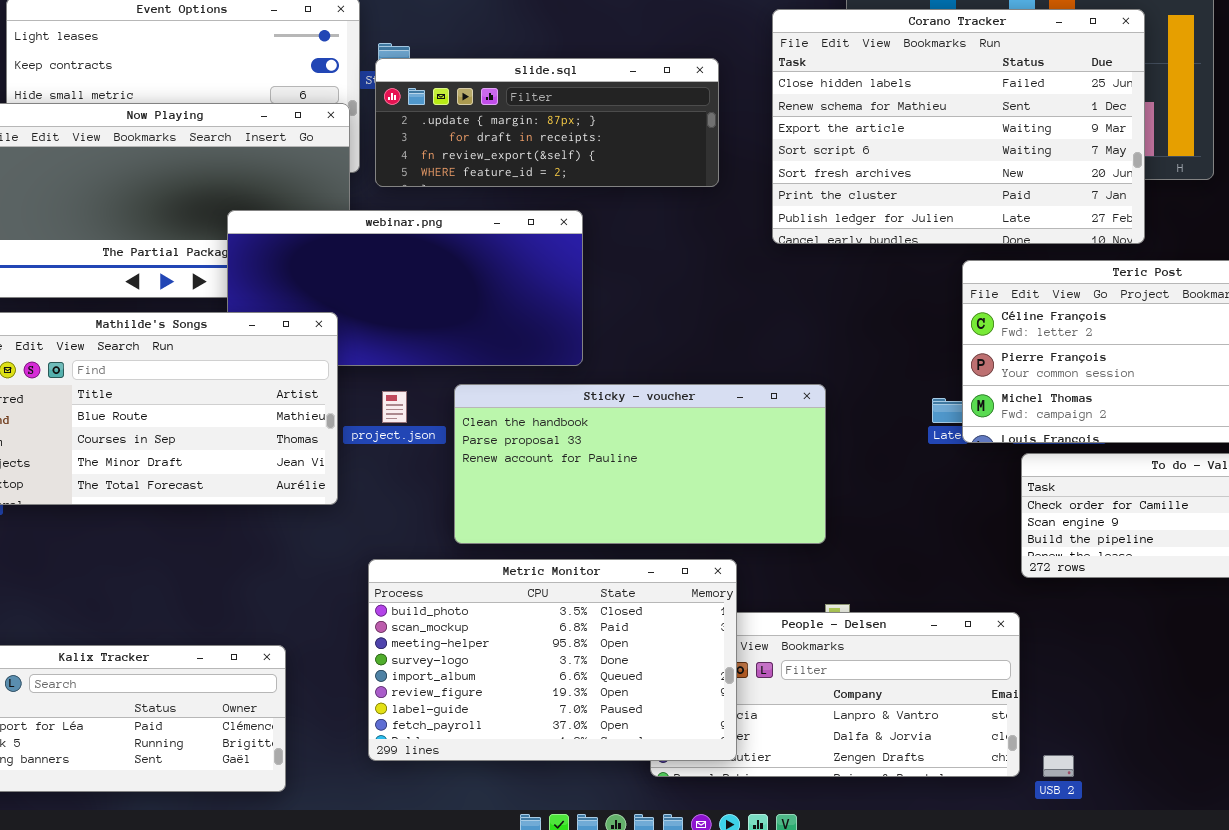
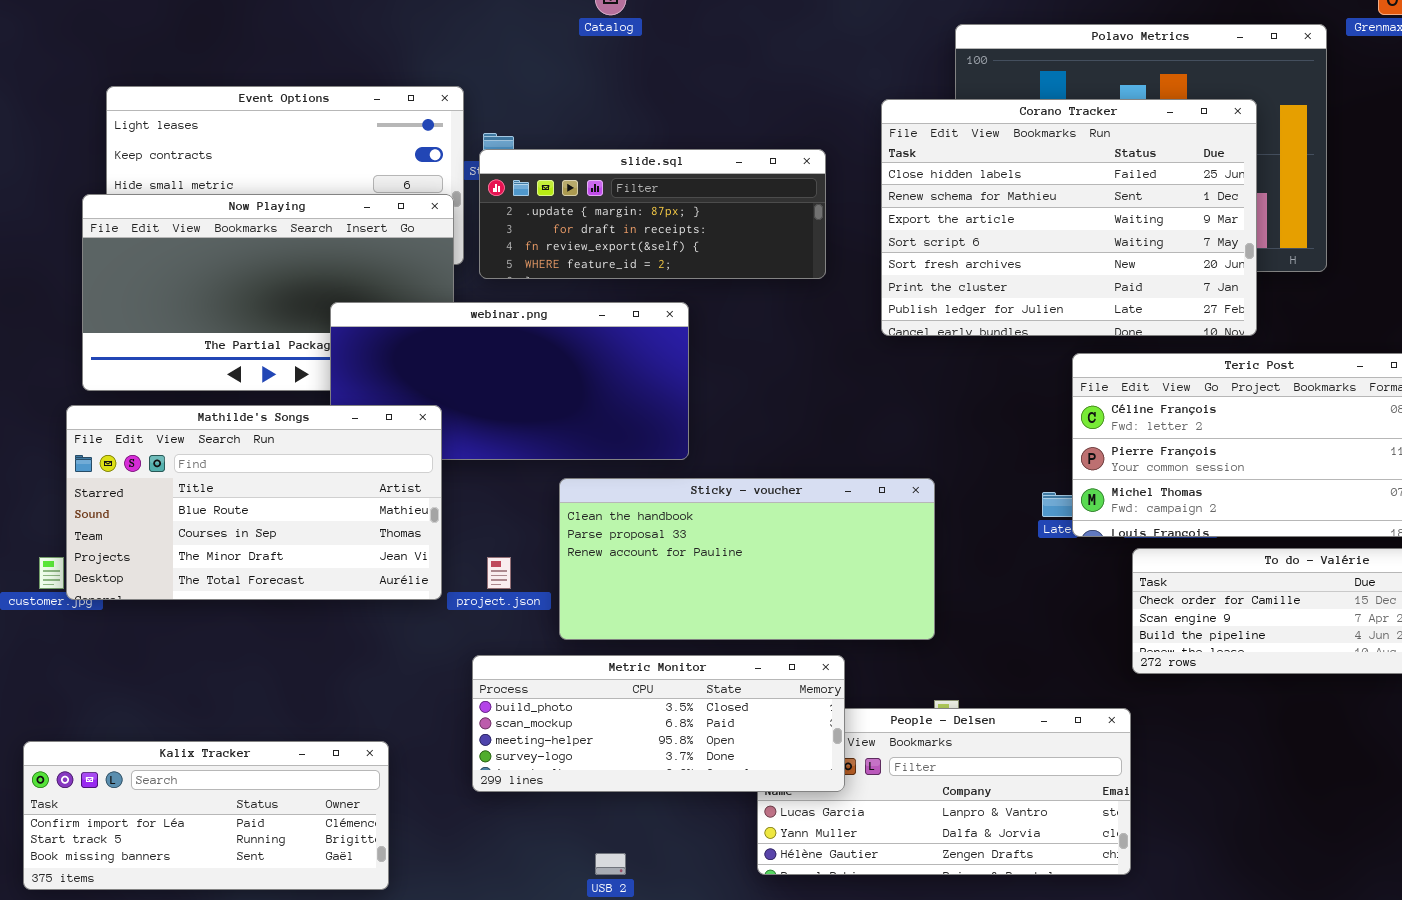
project.json: [382,391,407,423] -> [487,557,511,589], moved
Metric Monitor: [368,559,737,761] -> [472,655,845,792], resized
USB 2: [1043,755,1074,777] -> [595,853,626,875], moved

